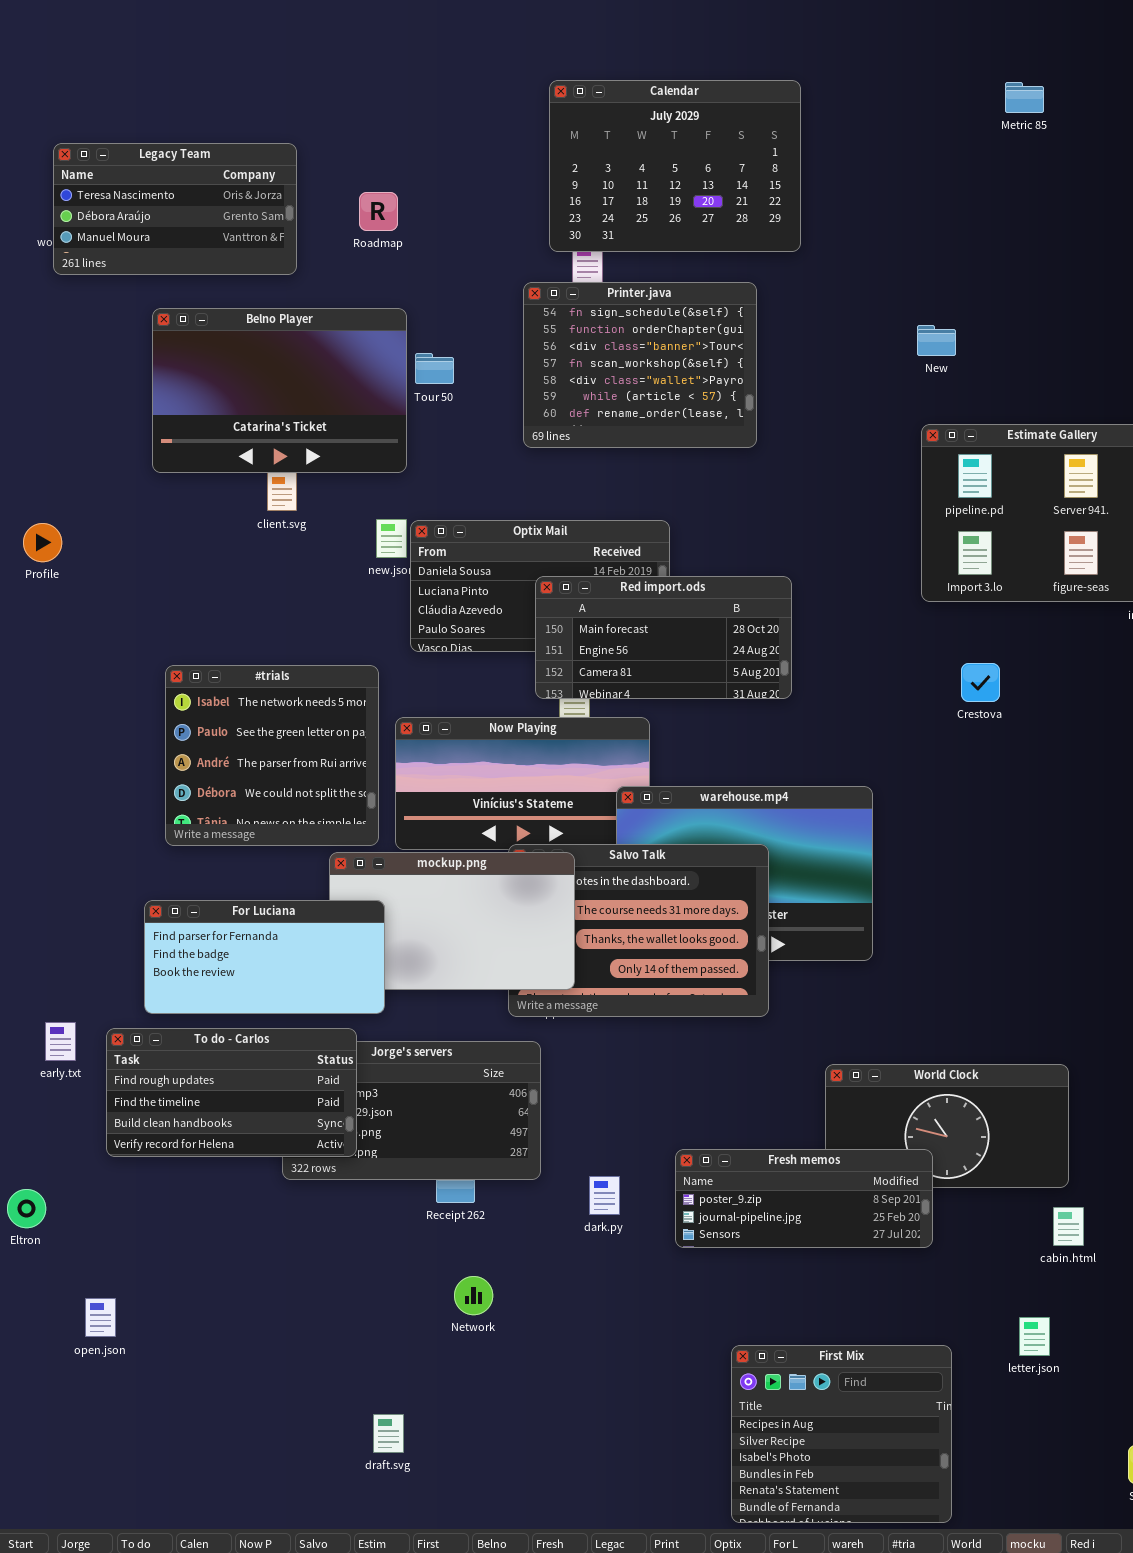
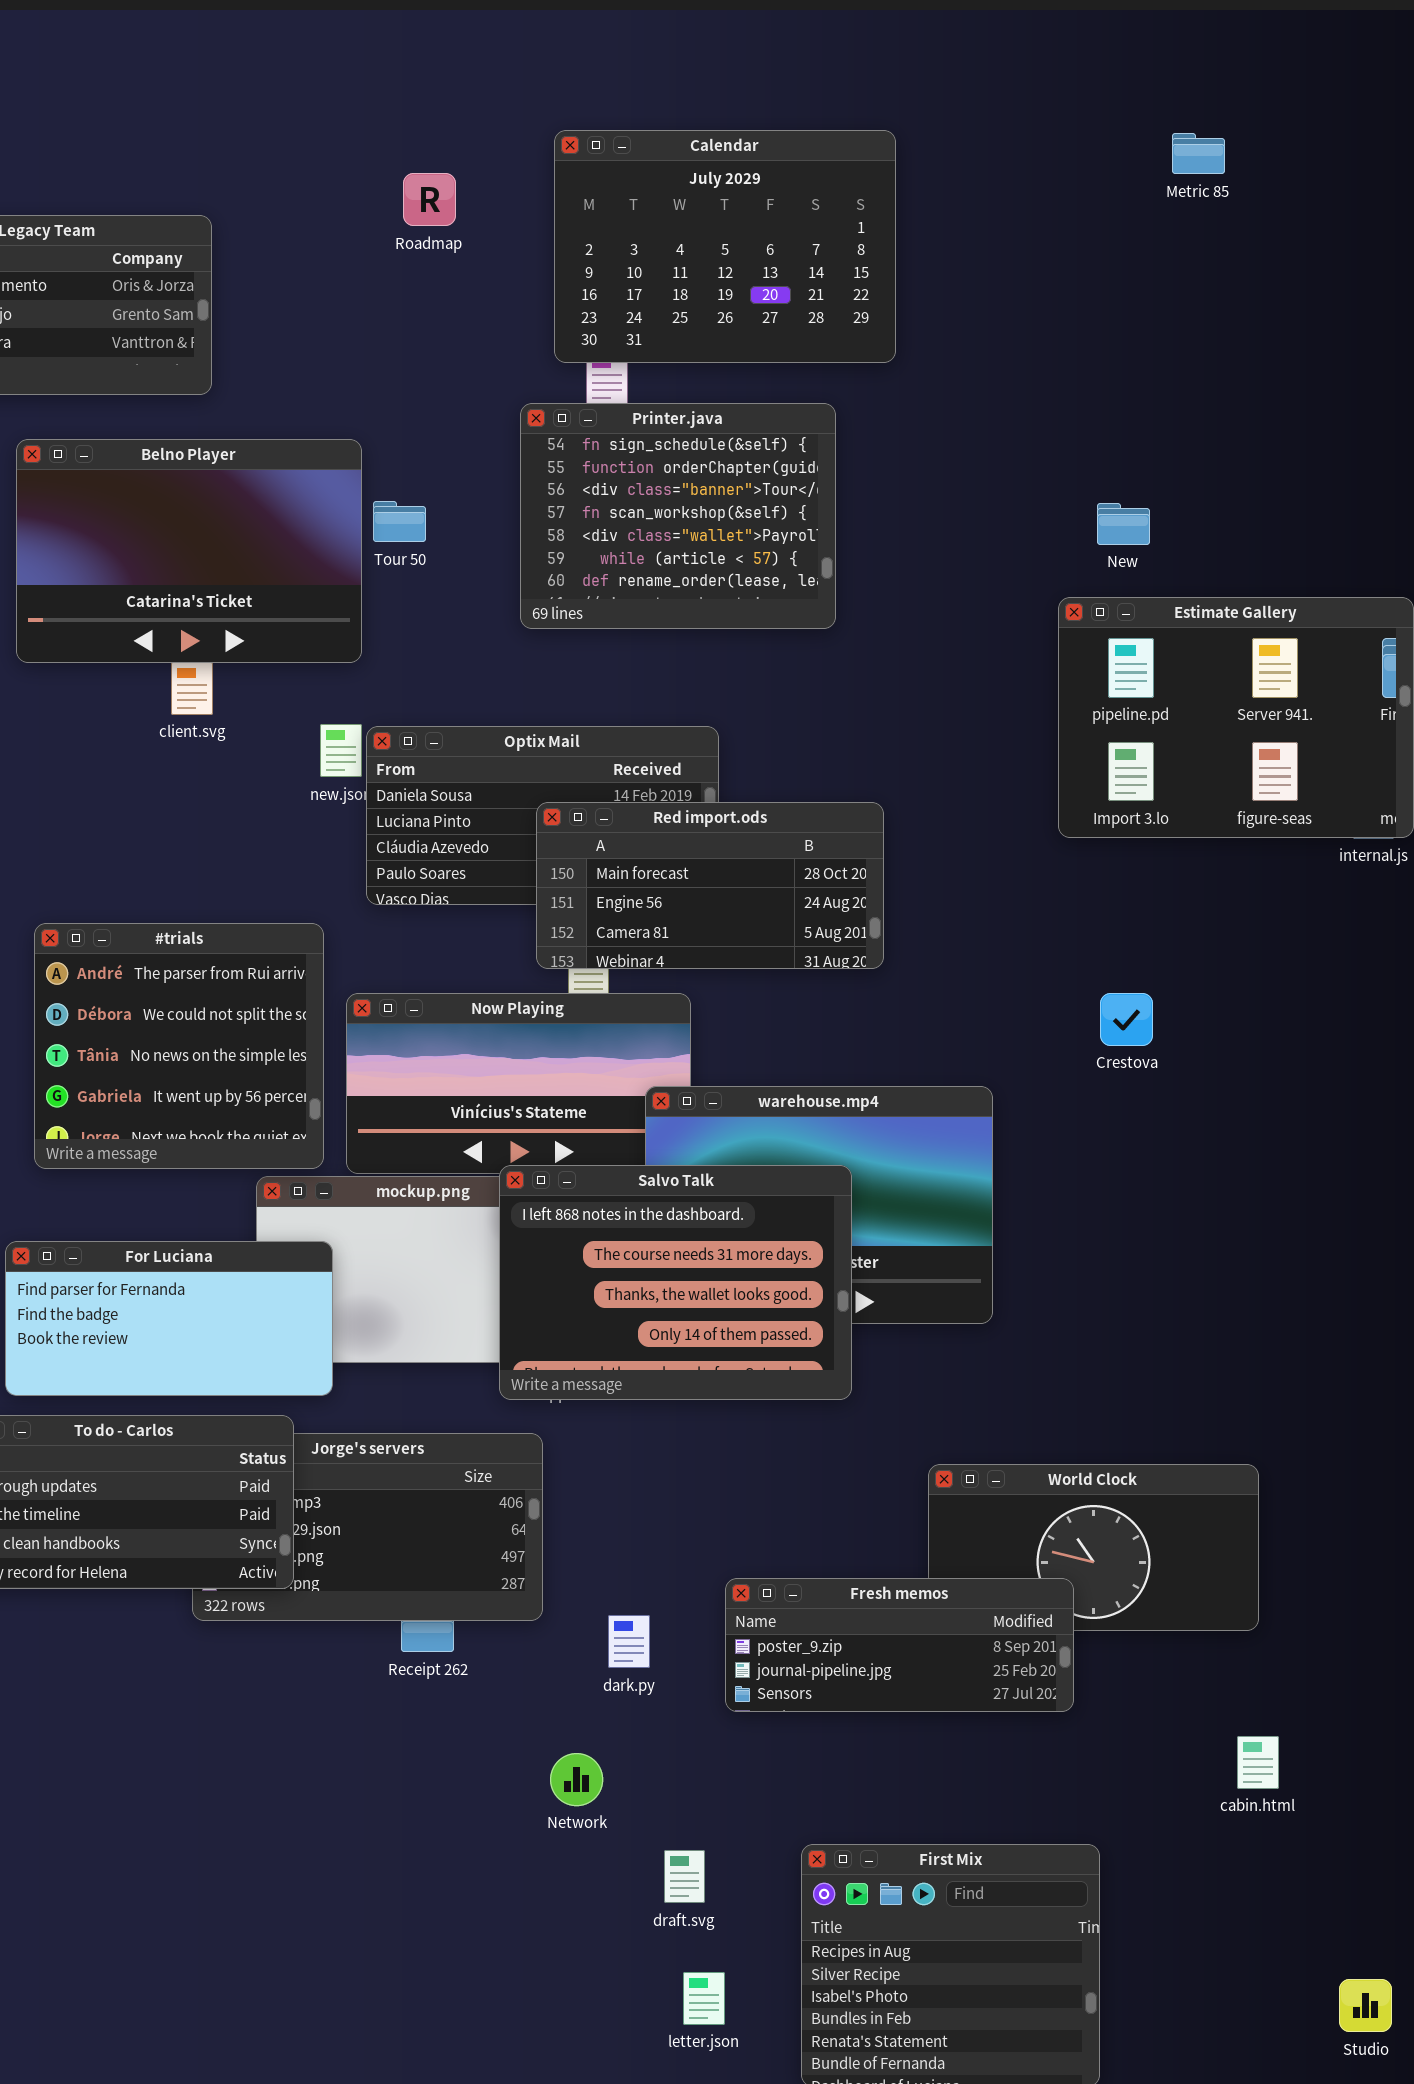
Roadmap: [359,192,398,231] -> [403,173,456,226], moved
New: [917,325,956,356] -> [1097,503,1150,545], moved
Crestova: [961,663,1000,702] -> [1100,993,1153,1046], moved
#trials: [165,665,379,846] -> [34,923,324,1169], scrolled down 2 rows
Salvo Talk: [508,844,769,1017] -> [499,1165,852,1400], raised
cabin.html: [1053,1207,1084,1246] -> [1237,1736,1279,1789], moved
Network: [454,1276,493,1315] -> [550,1753,603,1806], moved
letter.json: [1019,1317,1050,1356] -> [683,1972,725,2025], moved
draft.svg: [373,1414,404,1453] -> [664,1850,705,1903], moved

